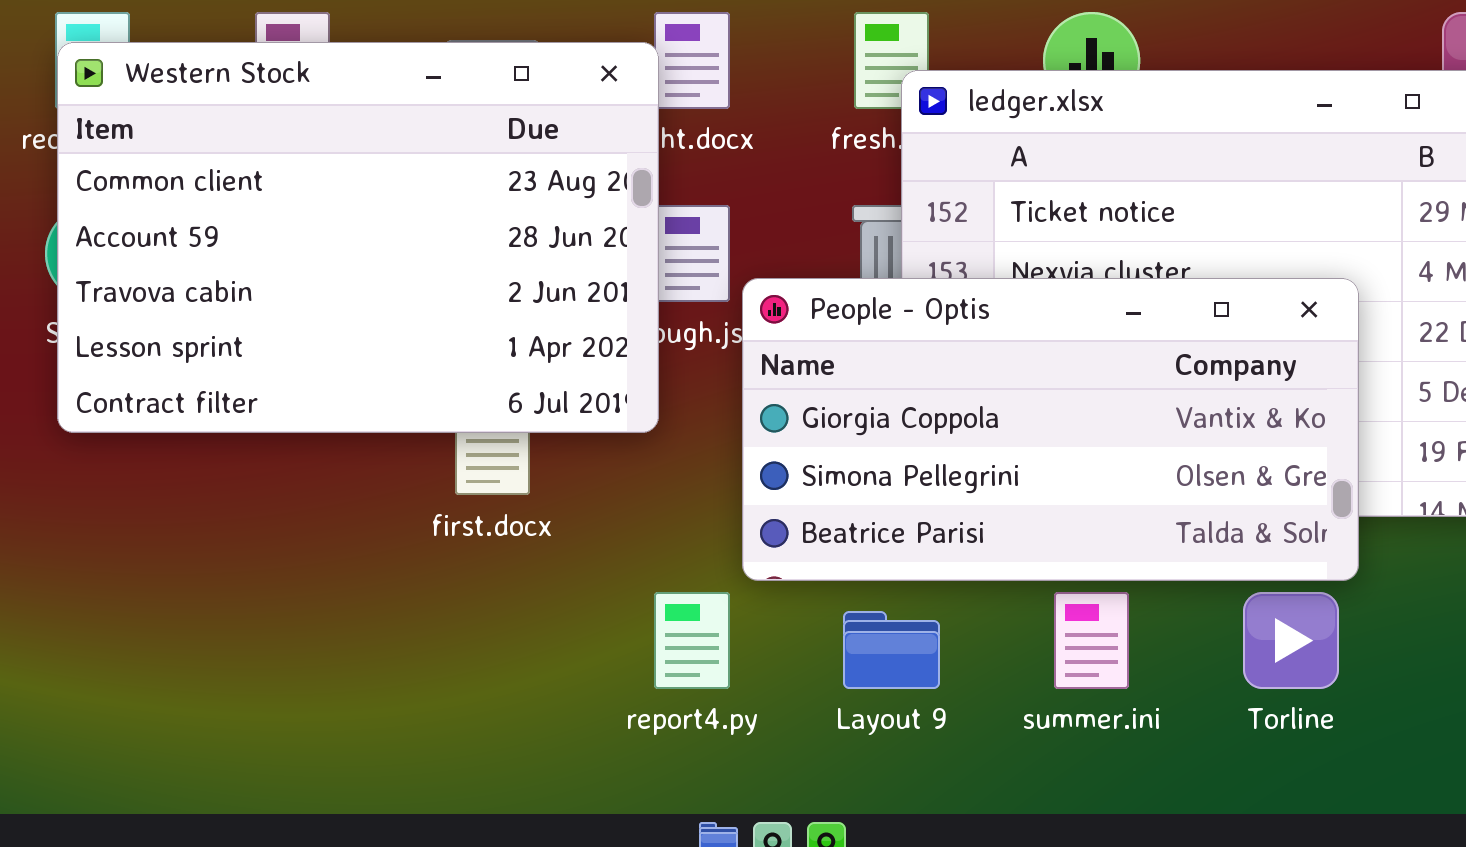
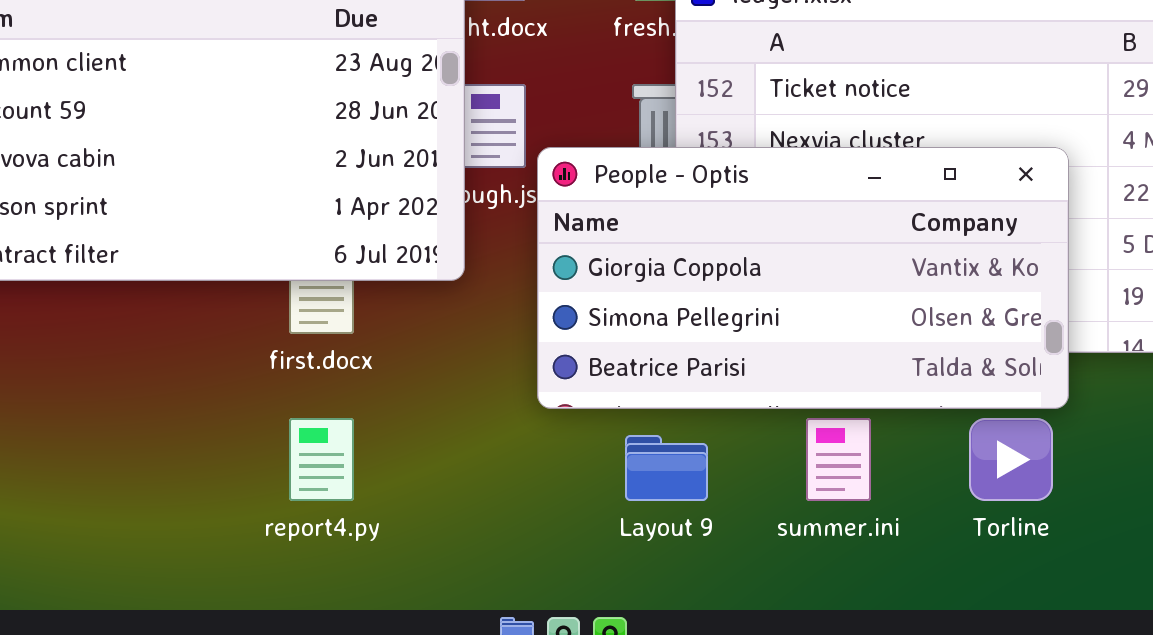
report4.py: [654,592,730,689] -> [289,418,354,501], moved

